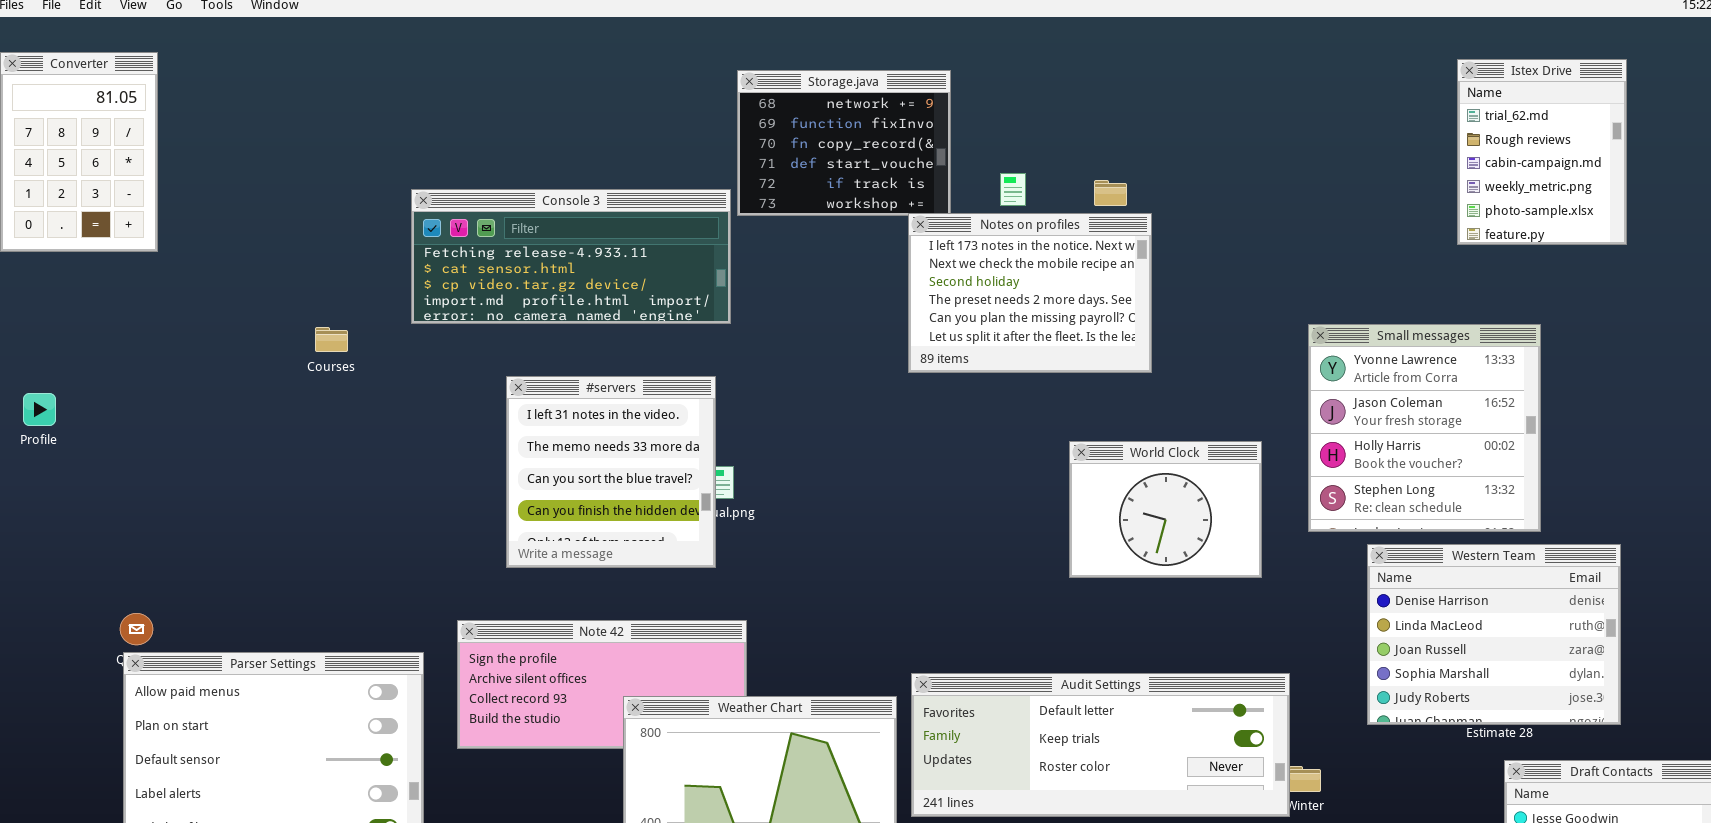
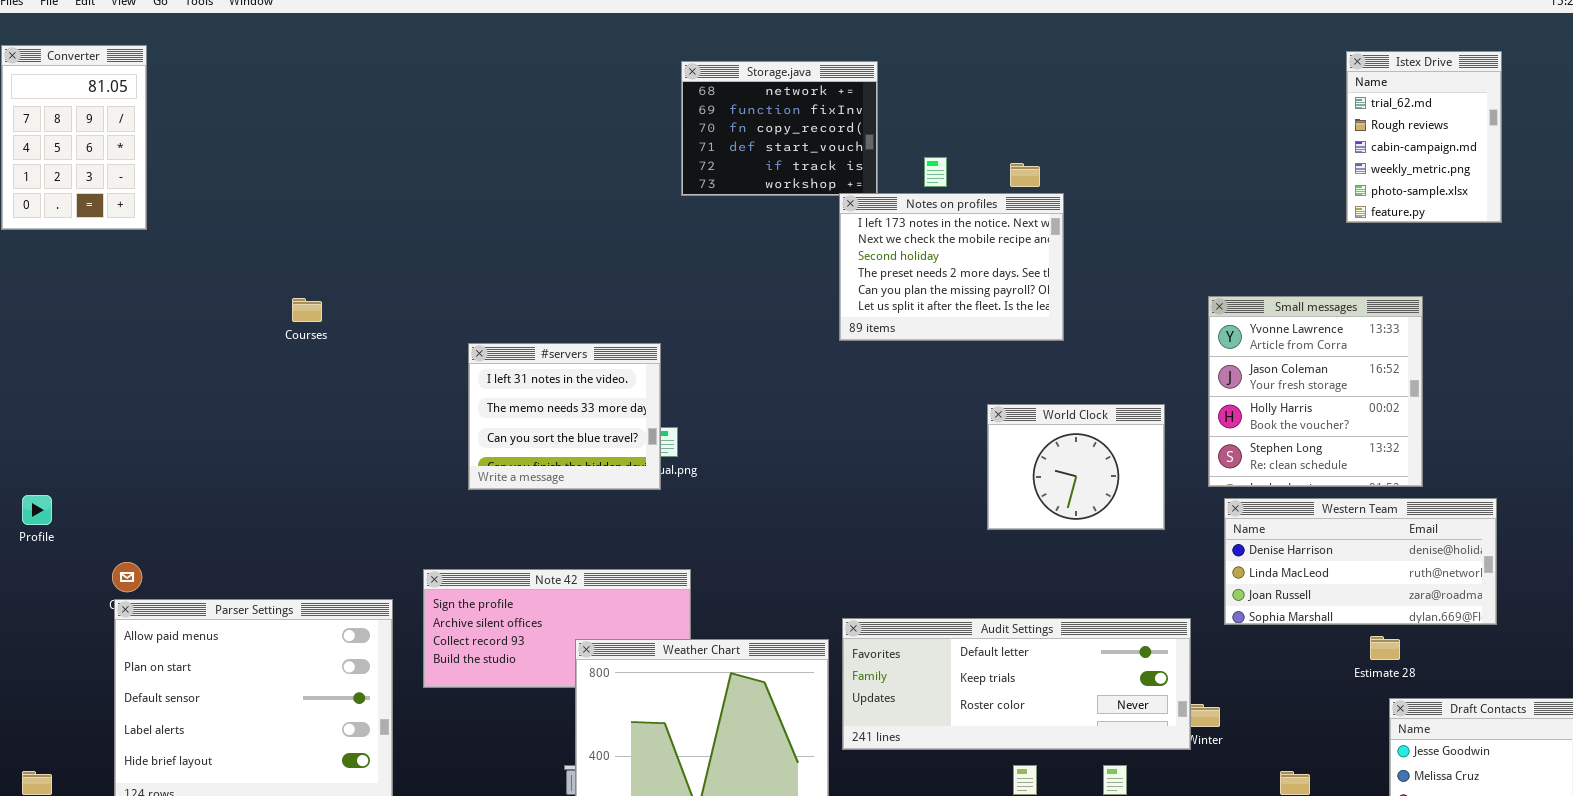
Console 3: [411,189,731,324] -> none, closed
#servers: [506,376,716,568] -> [468,343,661,490], resized
Profile: [23,393,56,426] -> [22,495,52,525], moved
Western Team: [1367,544,1621,725] -> [1224,498,1497,625], resized

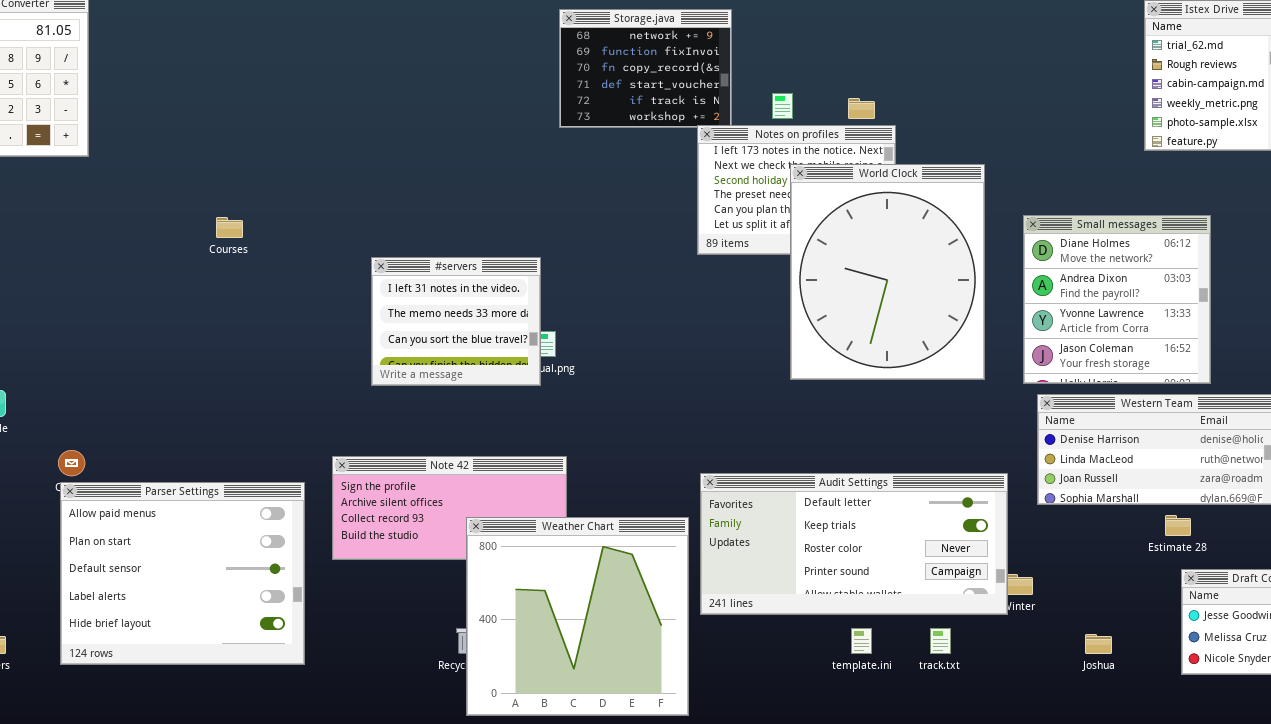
Small messages: [1208,296,1423,487] -> [1023,215,1211,384], scrolled up 2 rows
World Clock: [987,404,1165,530] -> [790,164,985,380], moved, resized
Audit Settings: [842,618,1191,750] -> [700,473,1008,615], resized

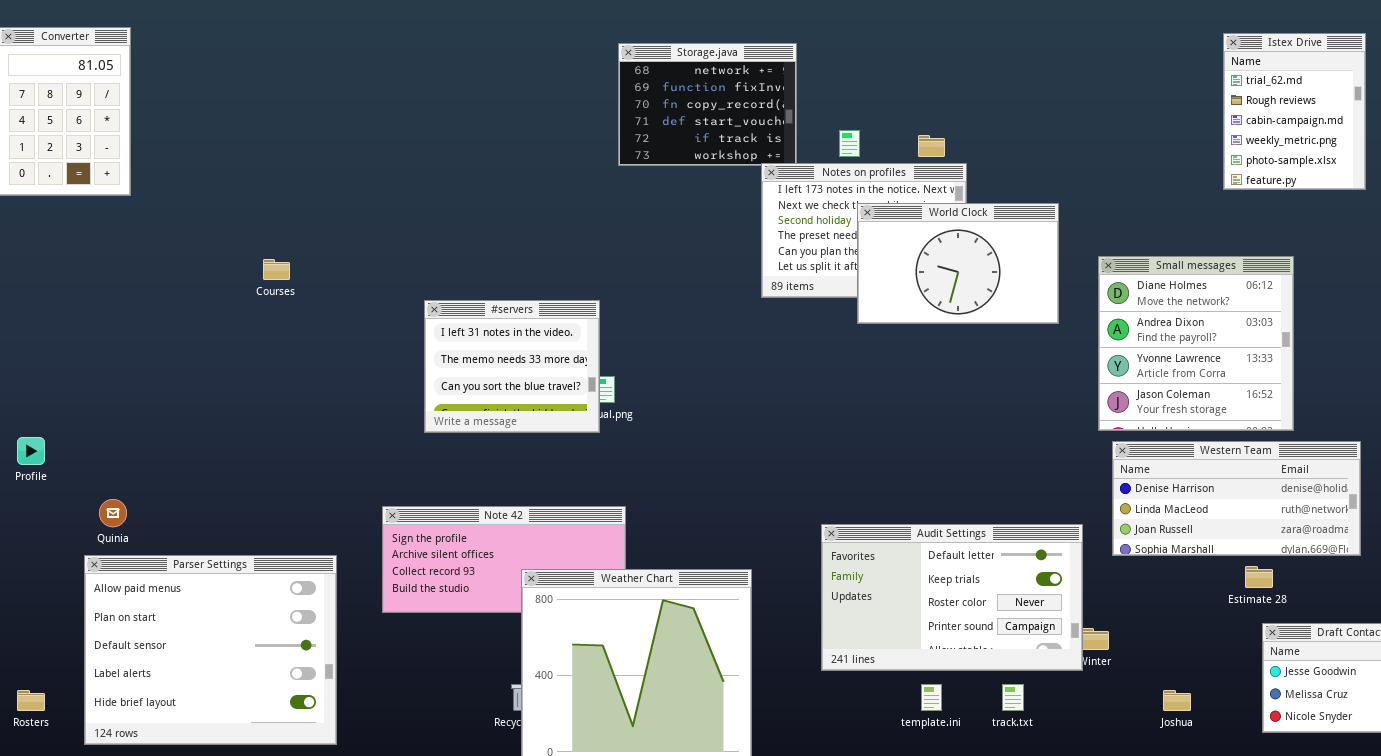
World Clock: [790,164,985,380] -> [857,203,1059,324], resized
Audit Settings: [700,473,1008,615] -> [821,524,1083,671], resized
Parser Settings: [60,482,305,665] -> [84,555,337,745], moved

